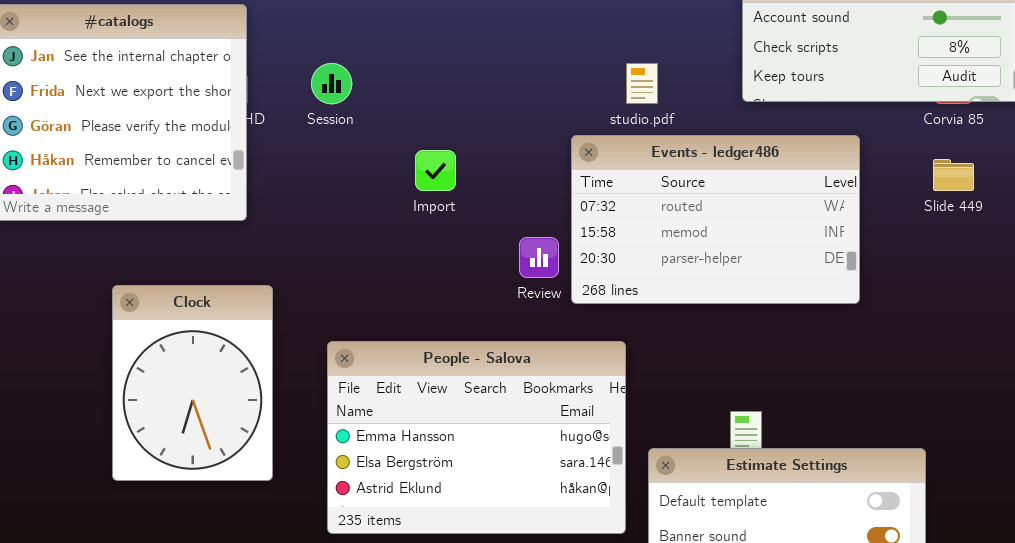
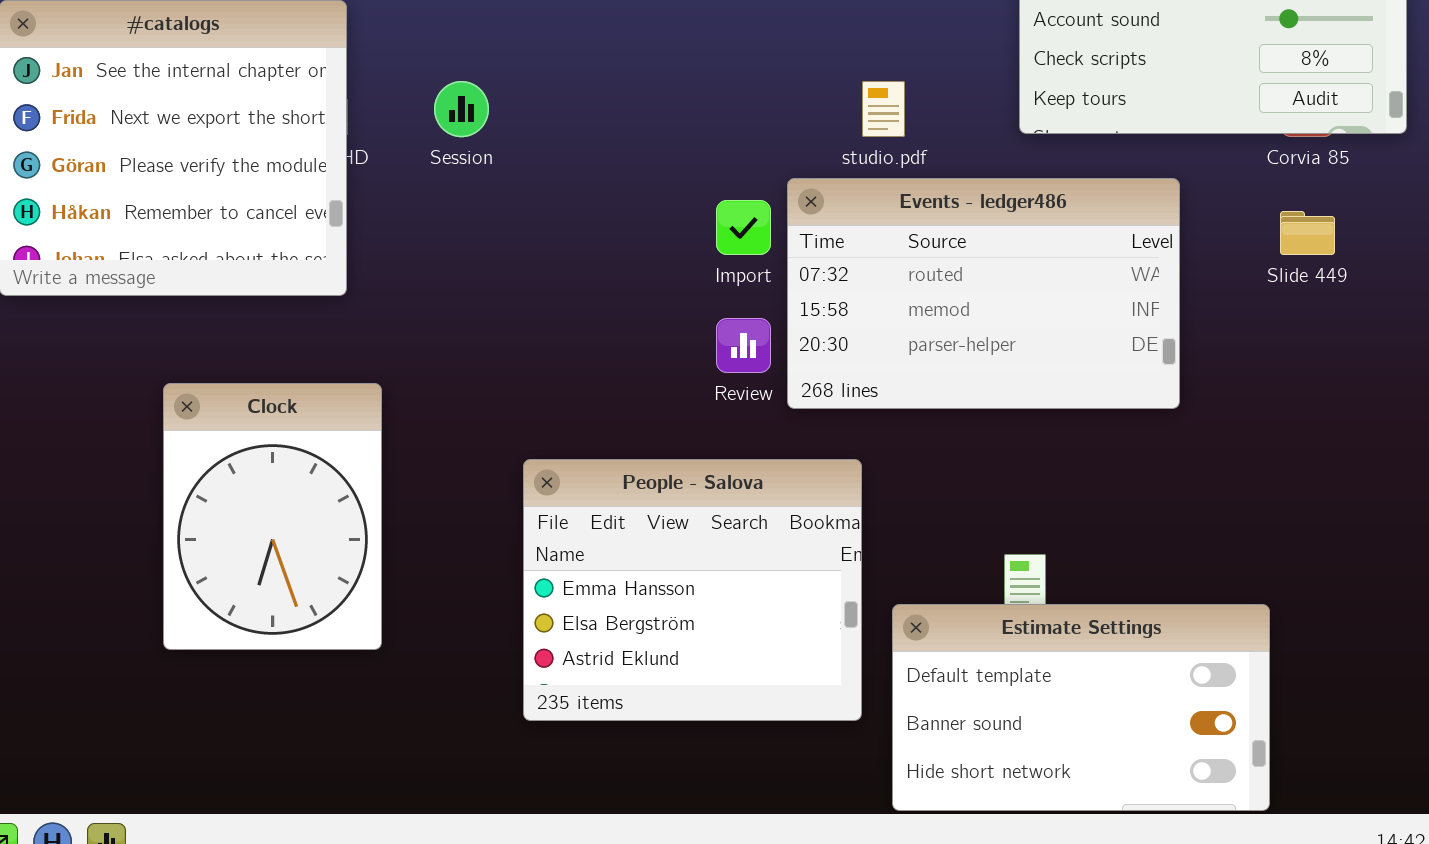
Import: [415,150,456,191] -> [716,200,771,255], moved
People - Salova: [327,341,626,534] -> [523,459,862,721], resized

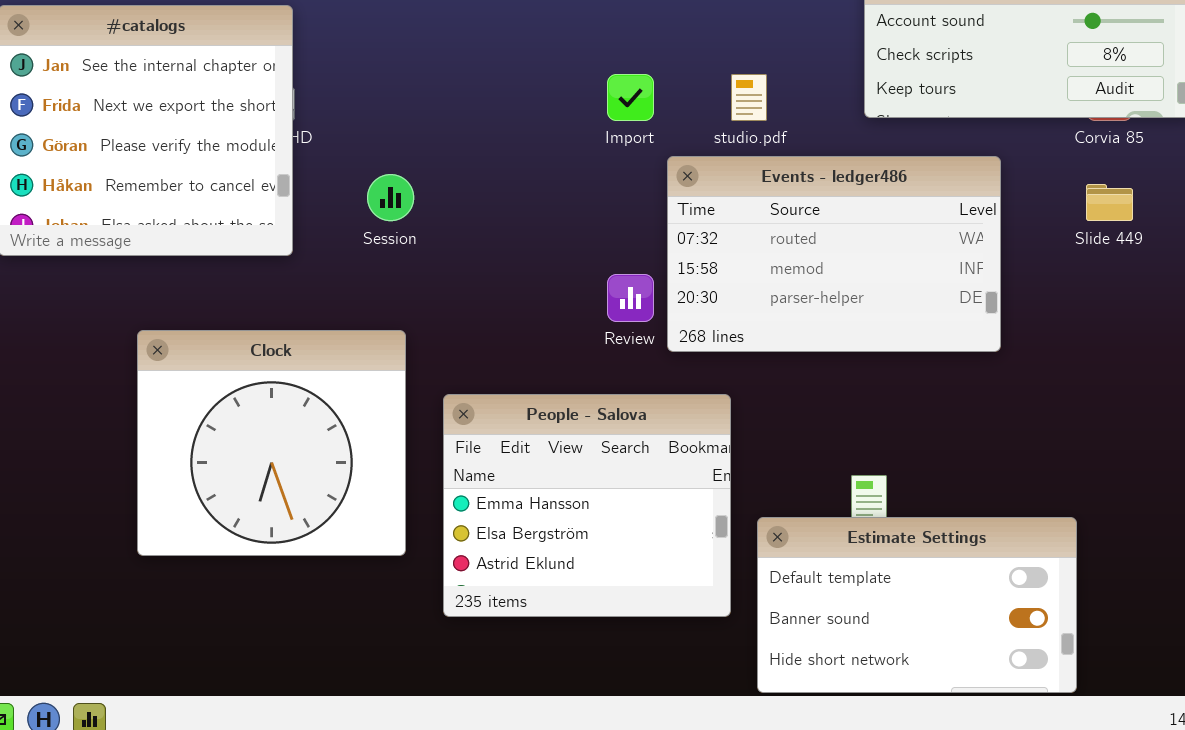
Session: [434,81,489,137] -> [367,174,414,221], moved
Import: [716,200,771,255] -> [607,74,654,121], moved
Clock: [163,383,382,650] -> [137,330,406,556], resized

